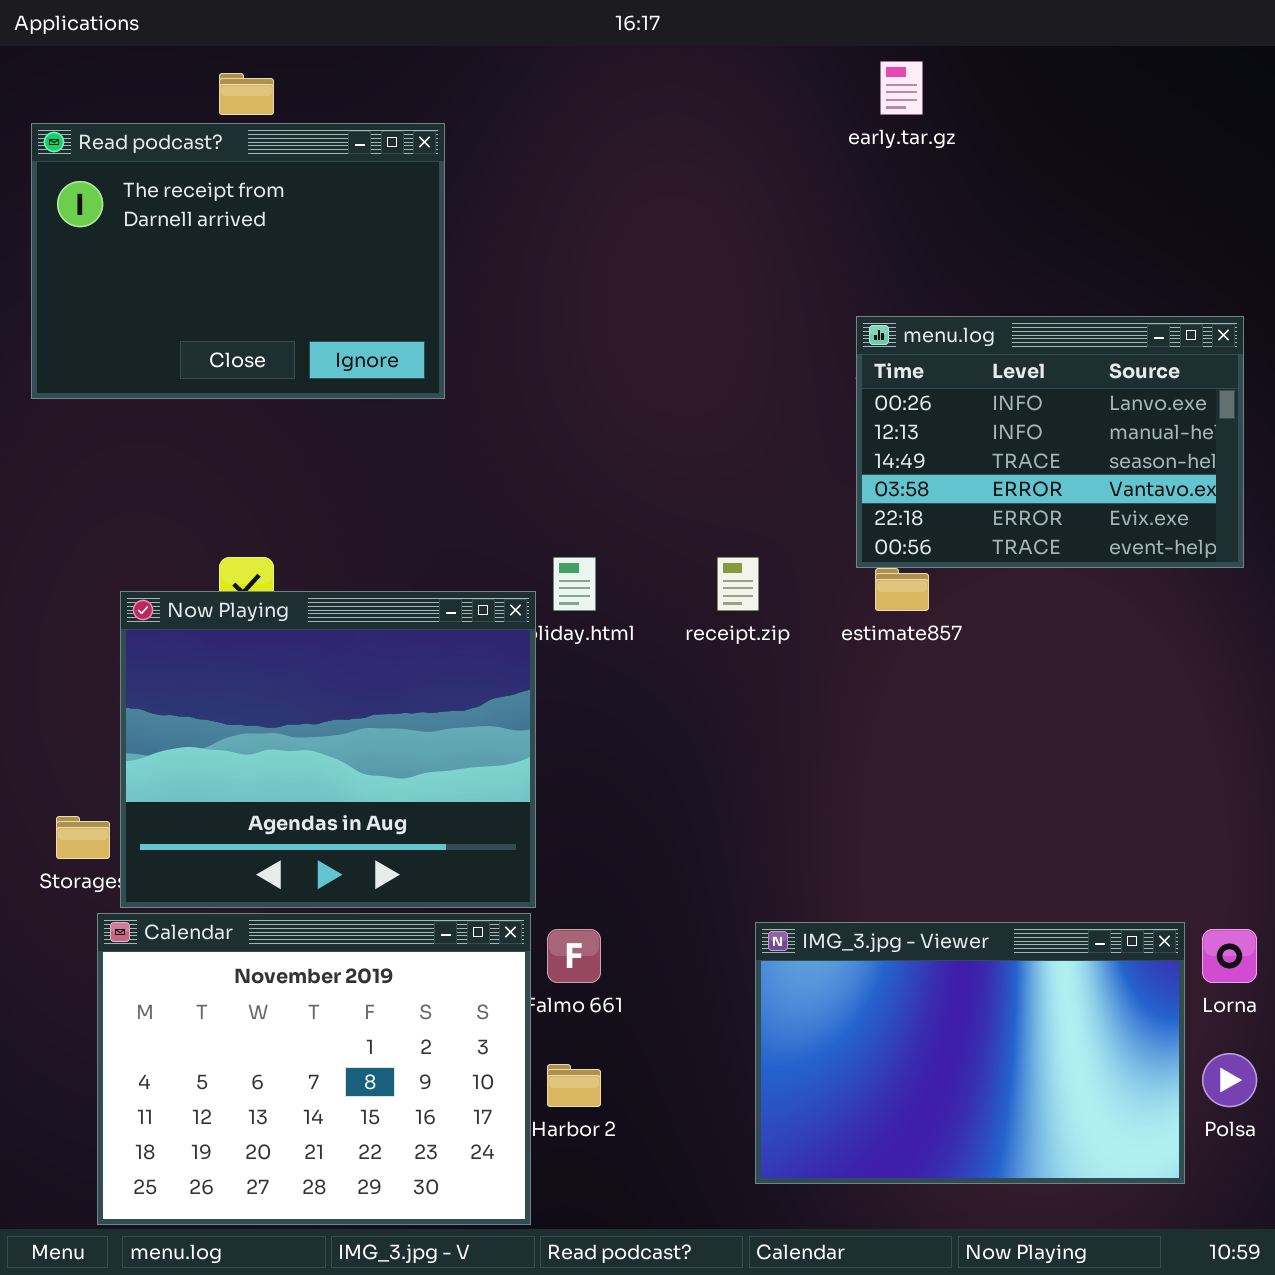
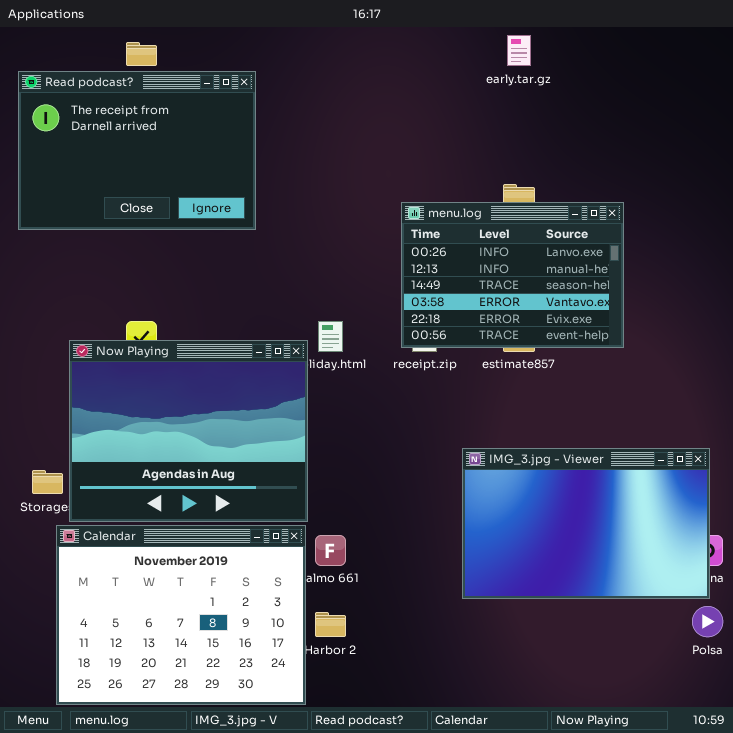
menu.log: [856,316,1244,568] -> [401,202,624,348], moved
IMG_3.jpg - Viewer: [755,922,1185,1184] -> [462,448,710,599], moved

